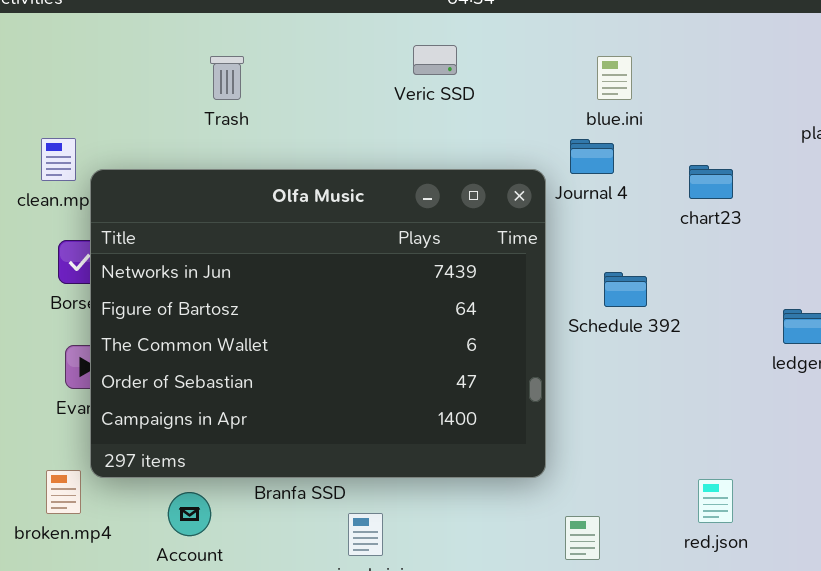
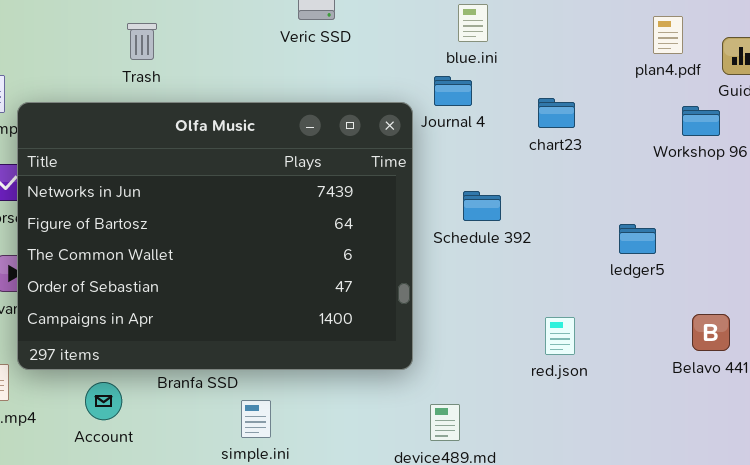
Trash: [210,56,244,100] -> [127,23,157,60], moved
red.json: [698,479,733,523] -> [545,317,575,355], moved

